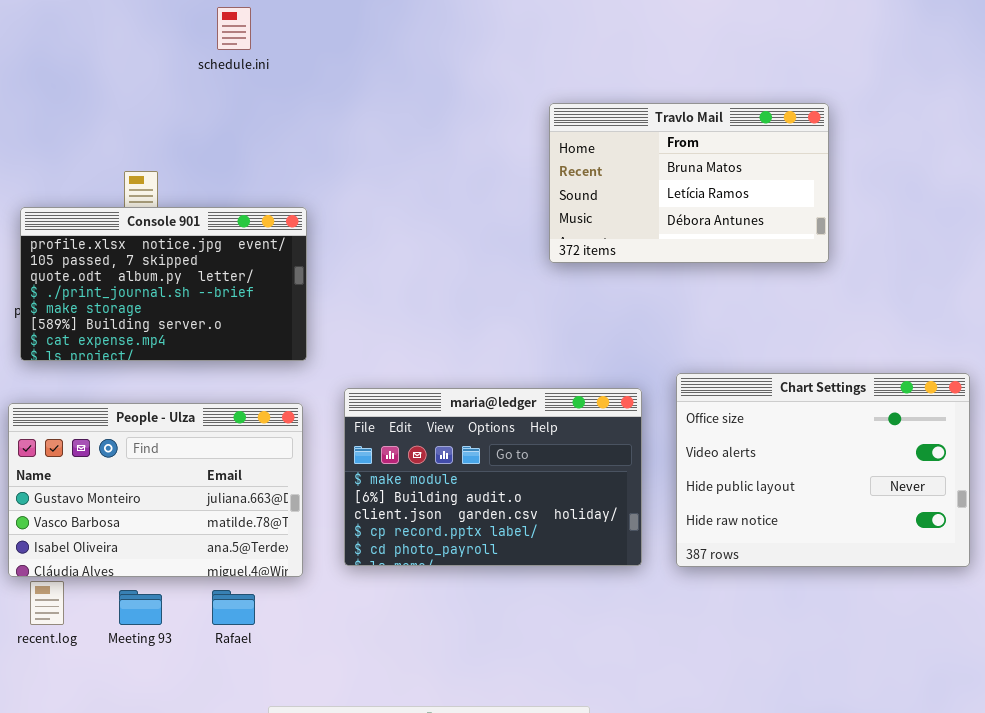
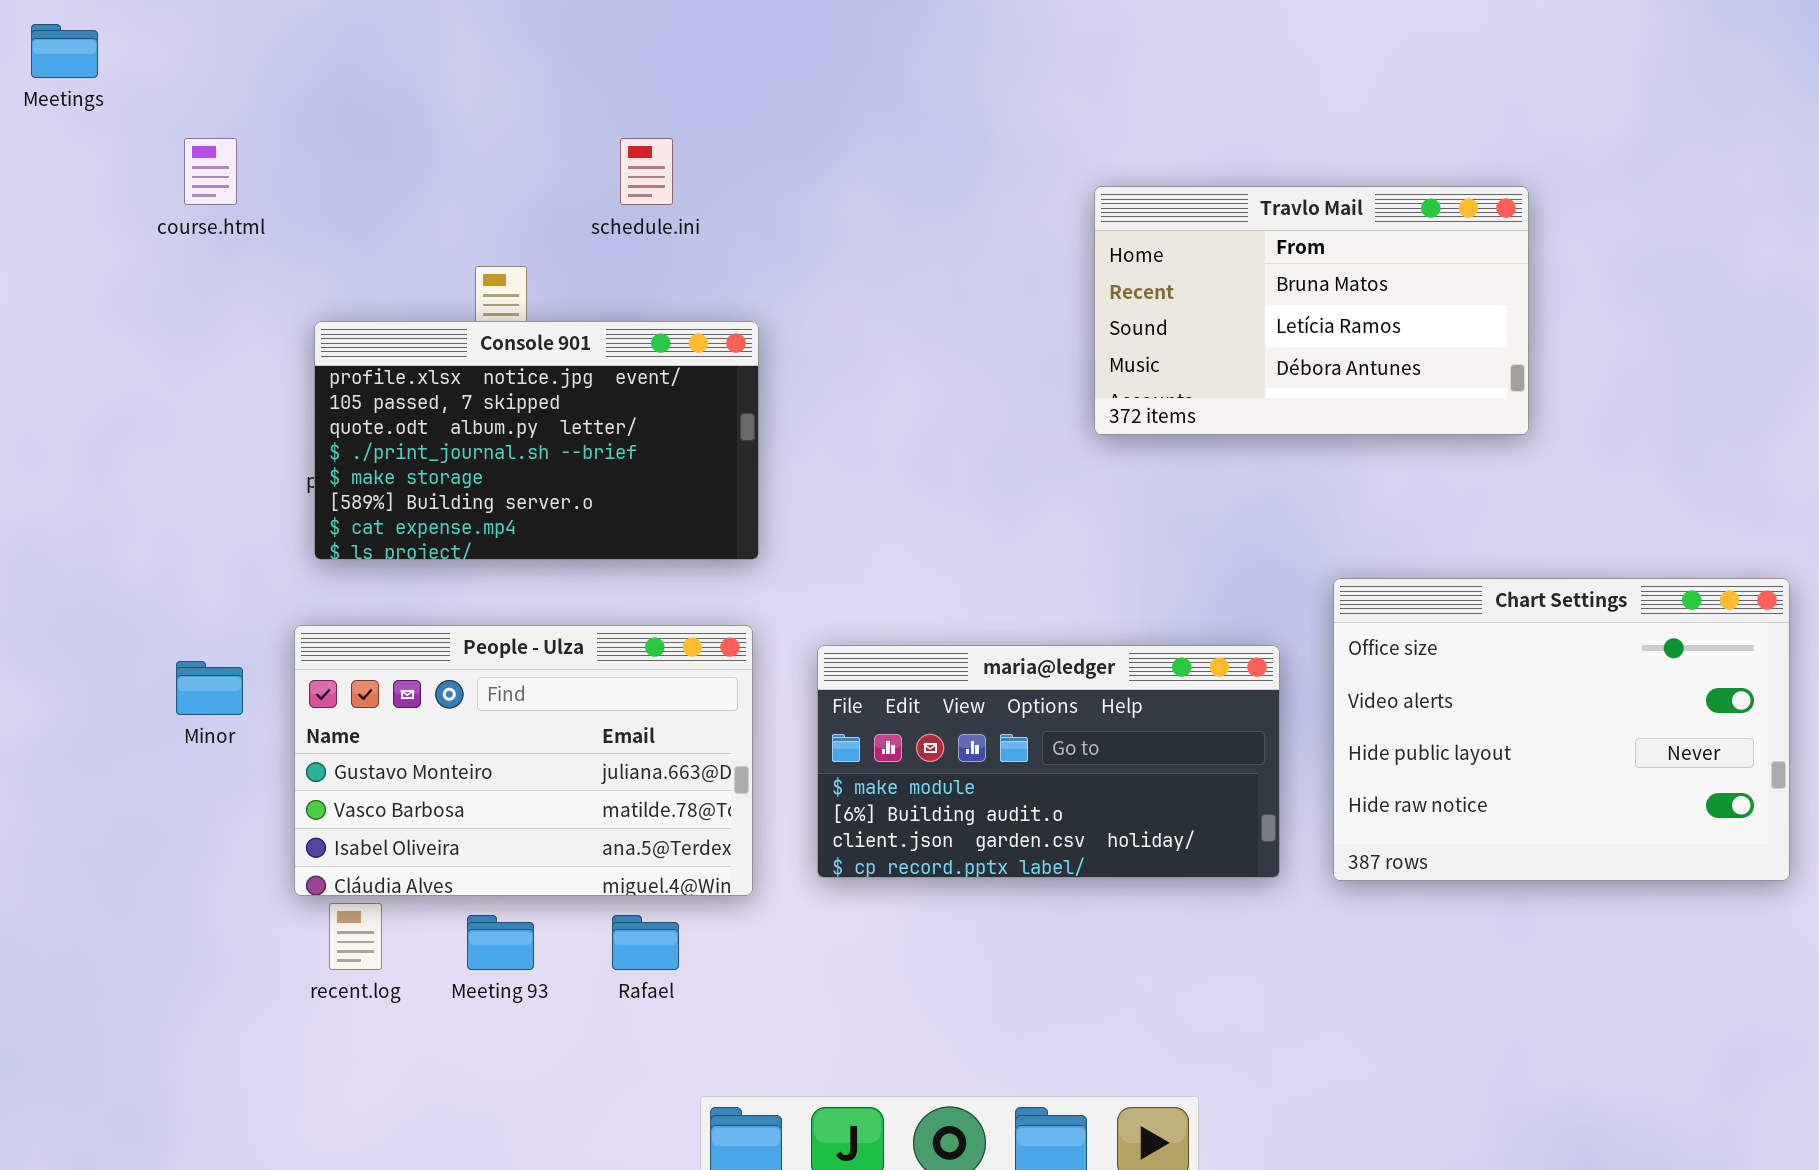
schedule.ini: [217,7,251,50] -> [620,138,673,205], moved
Travlo Mail: [549,103,829,263] -> [1094,186,1529,435], moved
maria@ledger: [344,388,642,566] -> [817,645,1280,878], resized

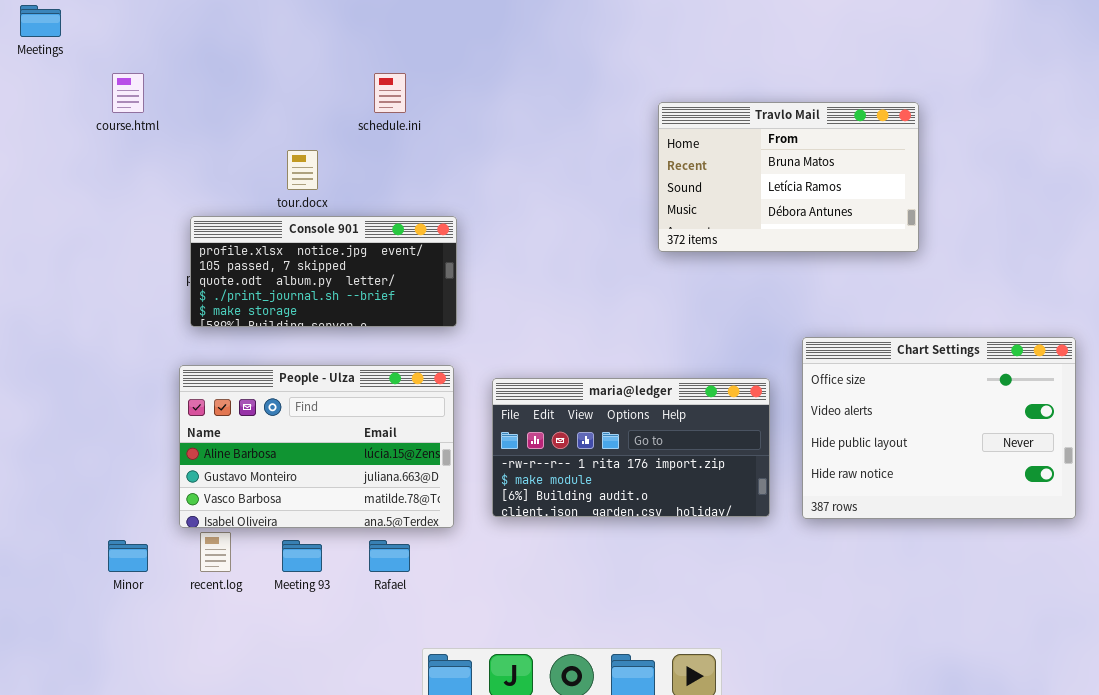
Console 901: [314,321,759,560] -> [190,216,457,327], resized
People - Ulza: [294,625,753,896] -> [179,365,454,528], scrolled up 1 row
maria@ledger: [817,645,1280,878] -> [492,378,770,517], scrolled up 1 row
Minor: [176,661,243,715] -> [108,540,148,572], moved

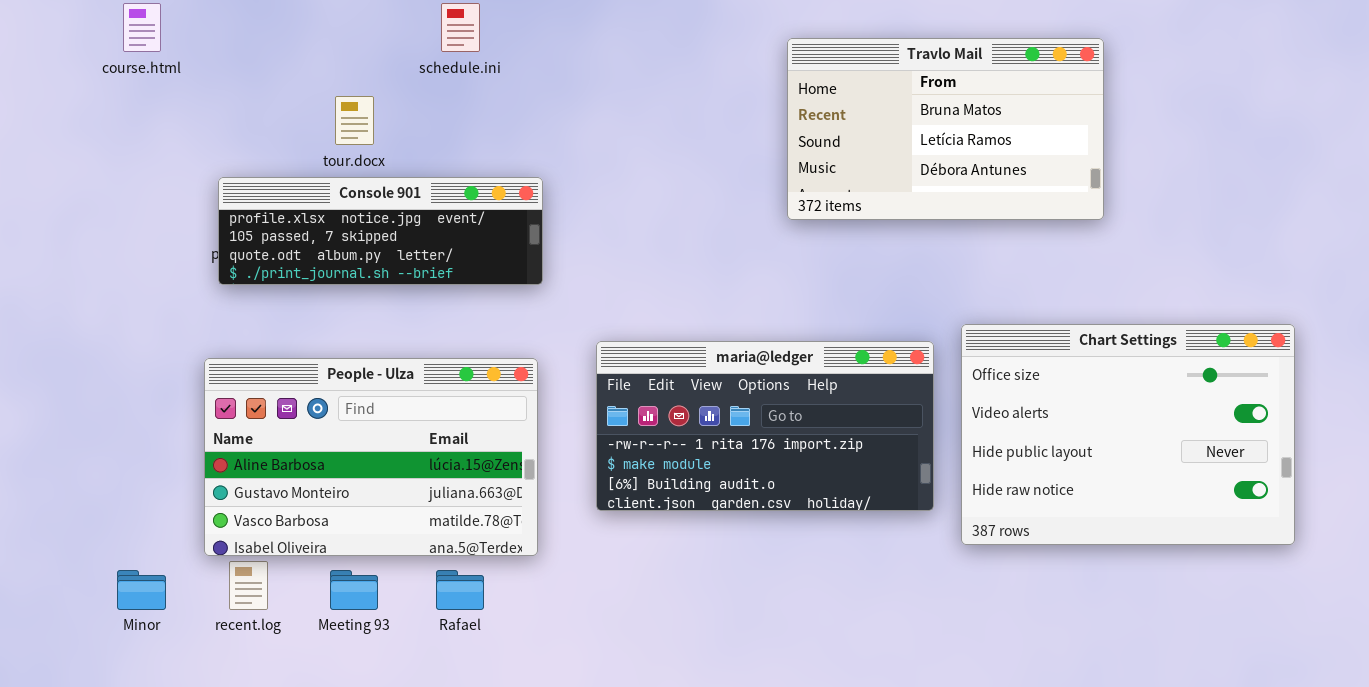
Console 901: [190,216,457,327] -> [218,177,543,285], resized
maria@ledger: [492,378,770,517] -> [596,341,934,511], moved

